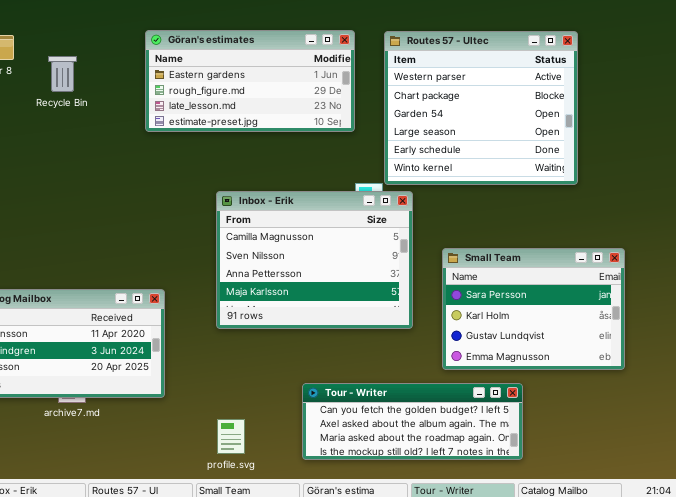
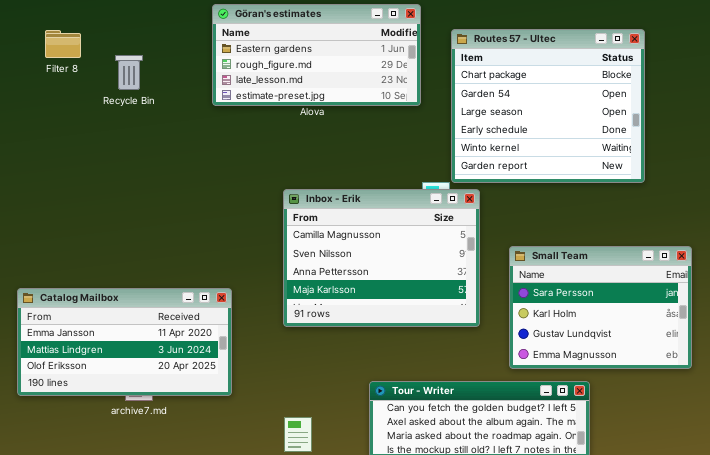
Göran's estimates: [145,30,355,132] -> [212,4,421,106], moved
Routes 57 - Ultec: [384,31,578,185] -> [451,29,645,183], scrolled down 1 row

